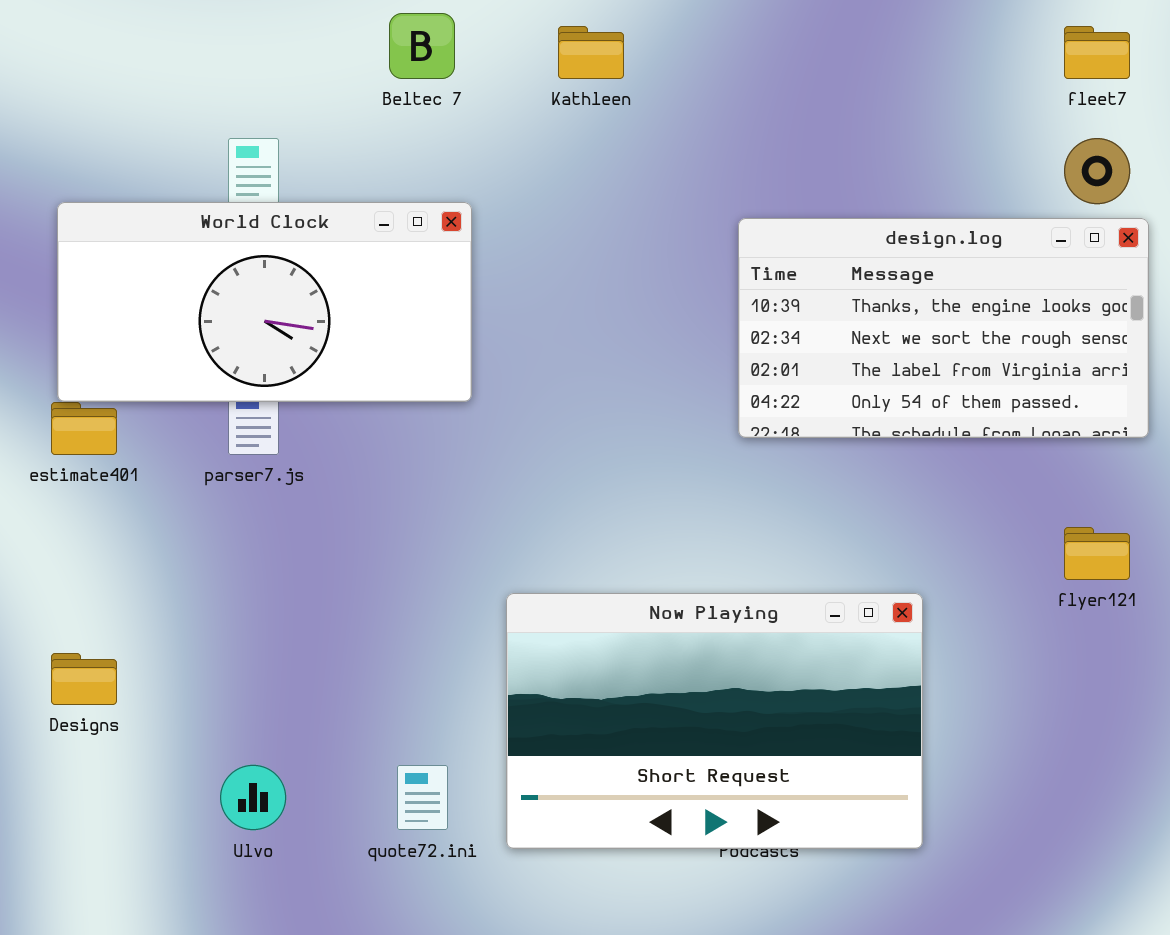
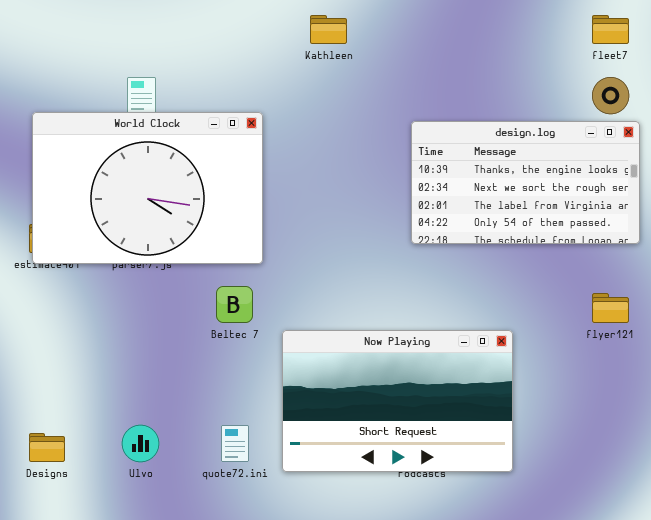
Beltec 7: [389,13,455,79] -> [216,286,253,323], moved
World Clock: [57,202,472,402] -> [32,112,263,264], resized
Designs: [51,653,117,705] -> [29,433,65,462], moved

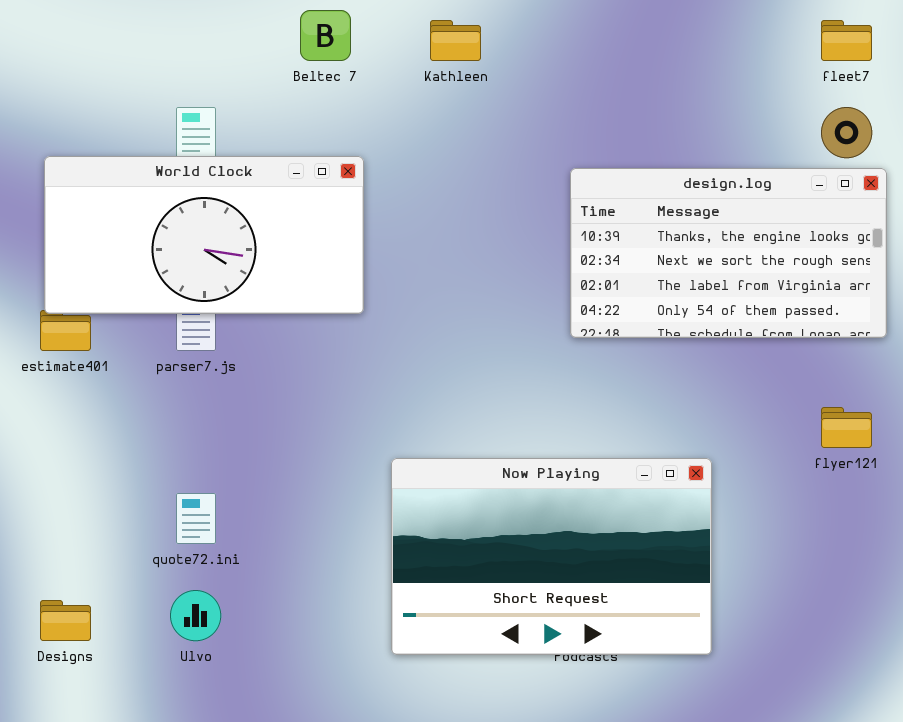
World Clock: [32,112,263,264] -> [44,156,364,314], resized
Beltec 7: [216,286,253,323] -> [300,10,351,61], moved
quote72.ini: [221,425,249,462] -> [176,493,216,544], moved

